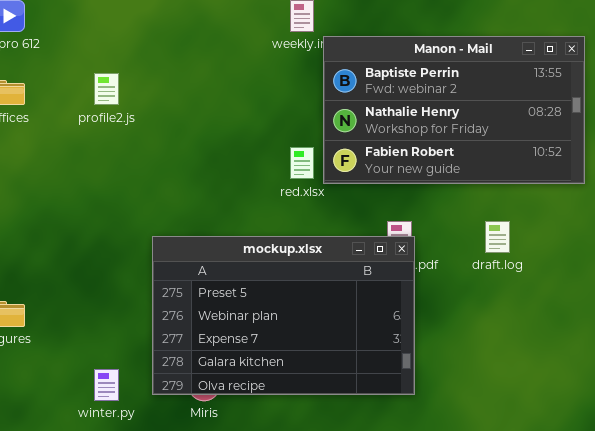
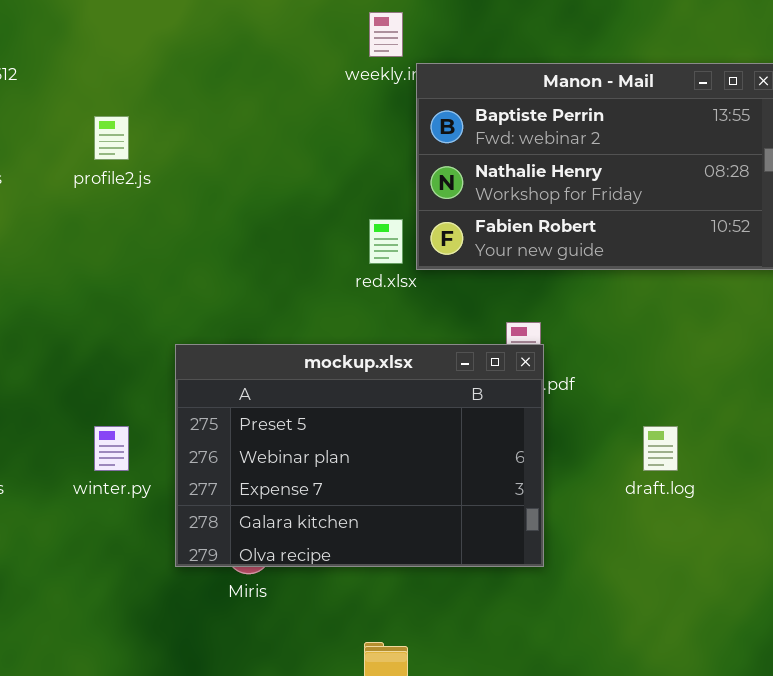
draft.log: [485,221,510,253] -> [643,426,678,471], moved
winter.py: [94,369,119,401] -> [94,426,129,471], moved

